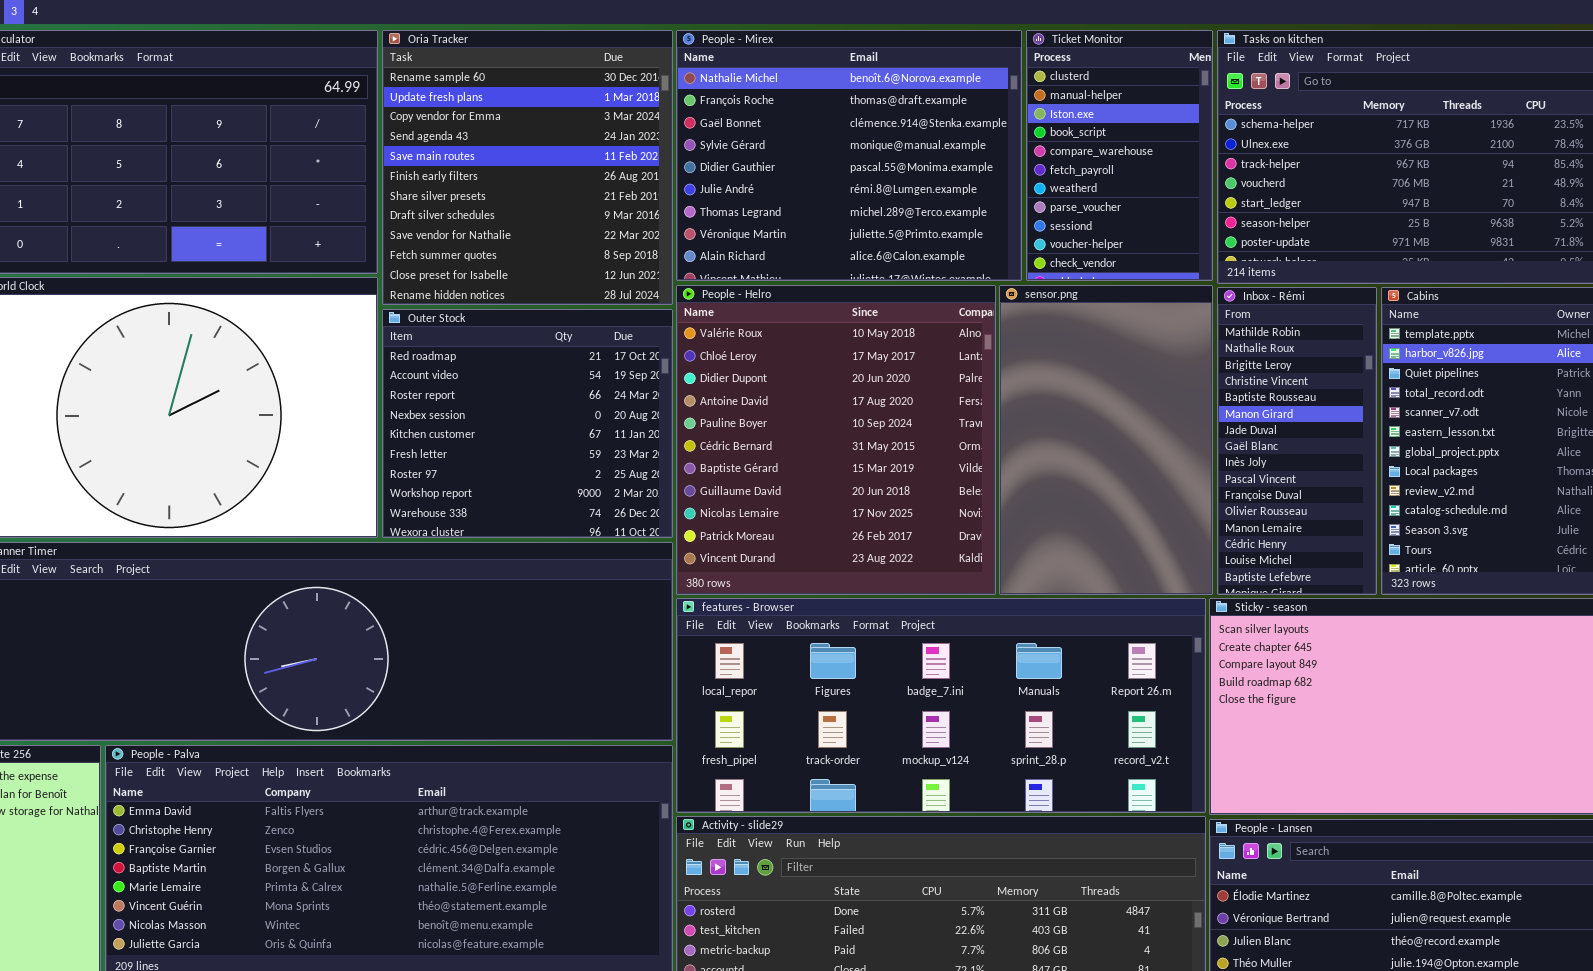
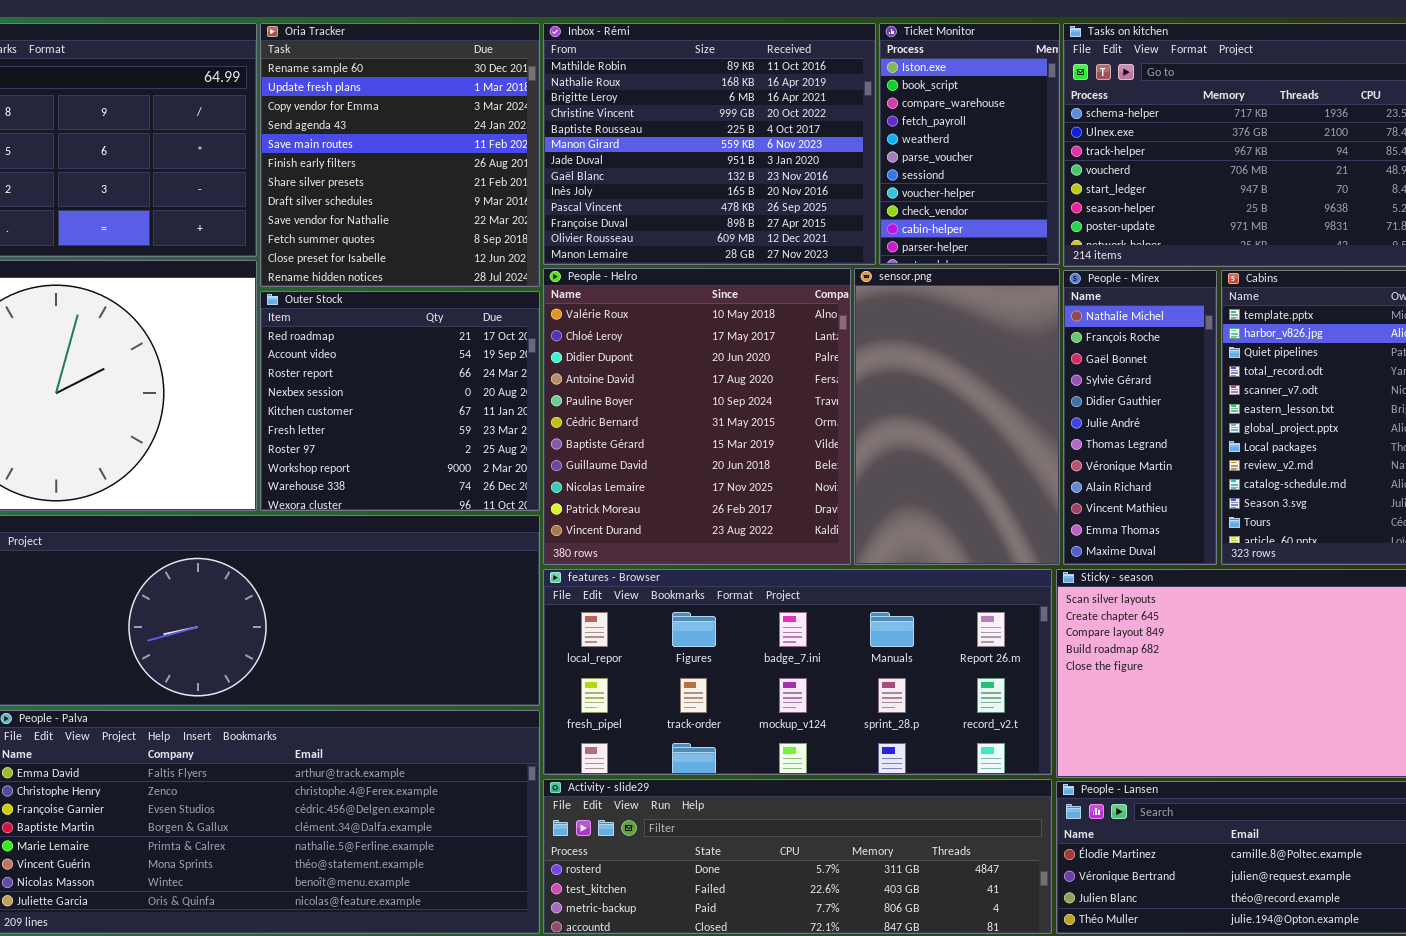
People - Mirex: [676,30,1022,281] -> [1063,270,1217,565], moved, resized
Ticket Monitor: [1026,30,1213,281] -> [879,23,1060,265], scrolled down 2 rows
Inbox - Rémi: [1217,287,1377,595] -> [543,23,876,265], moved, resized

